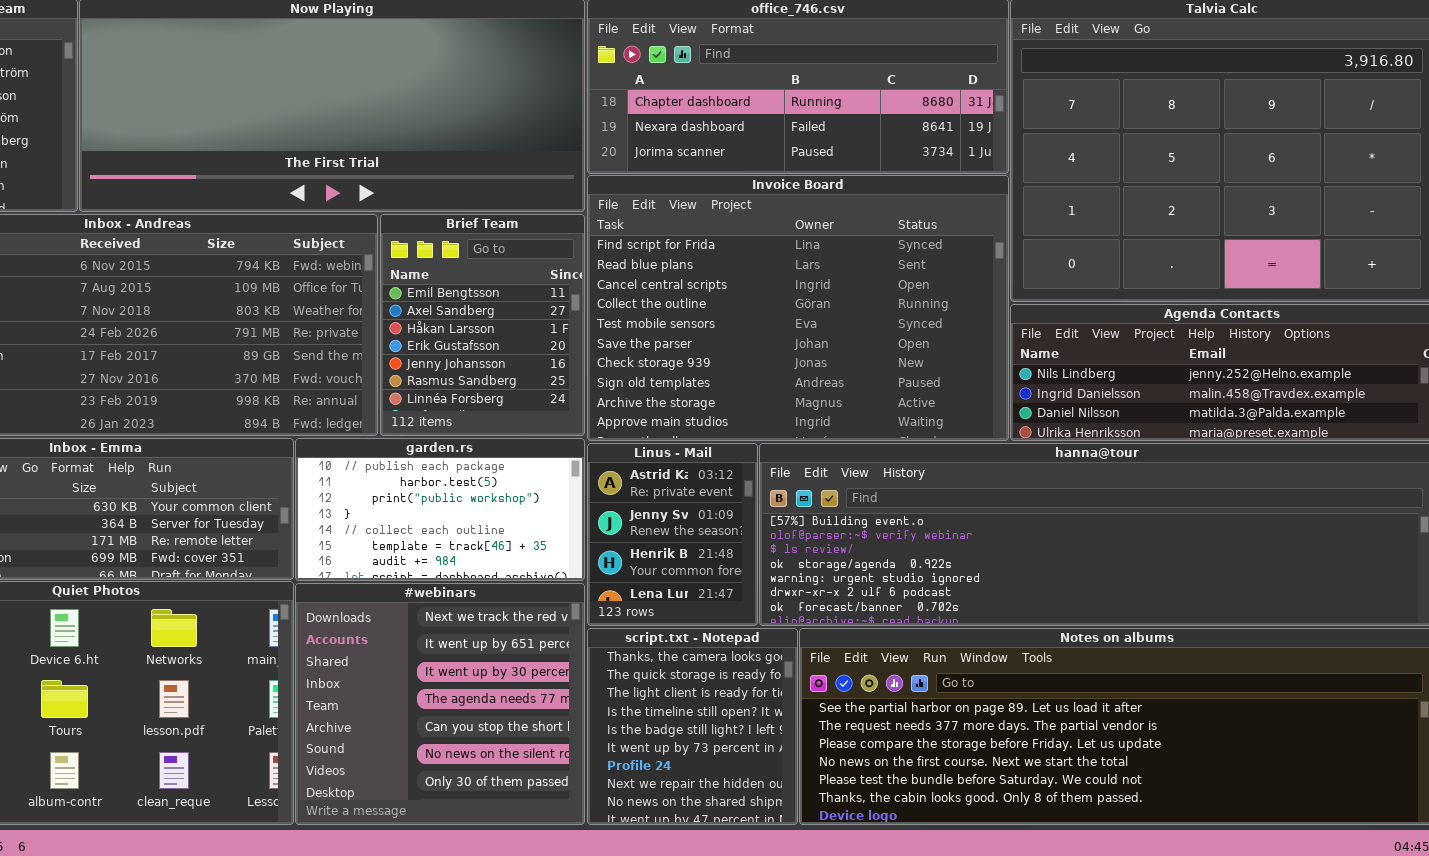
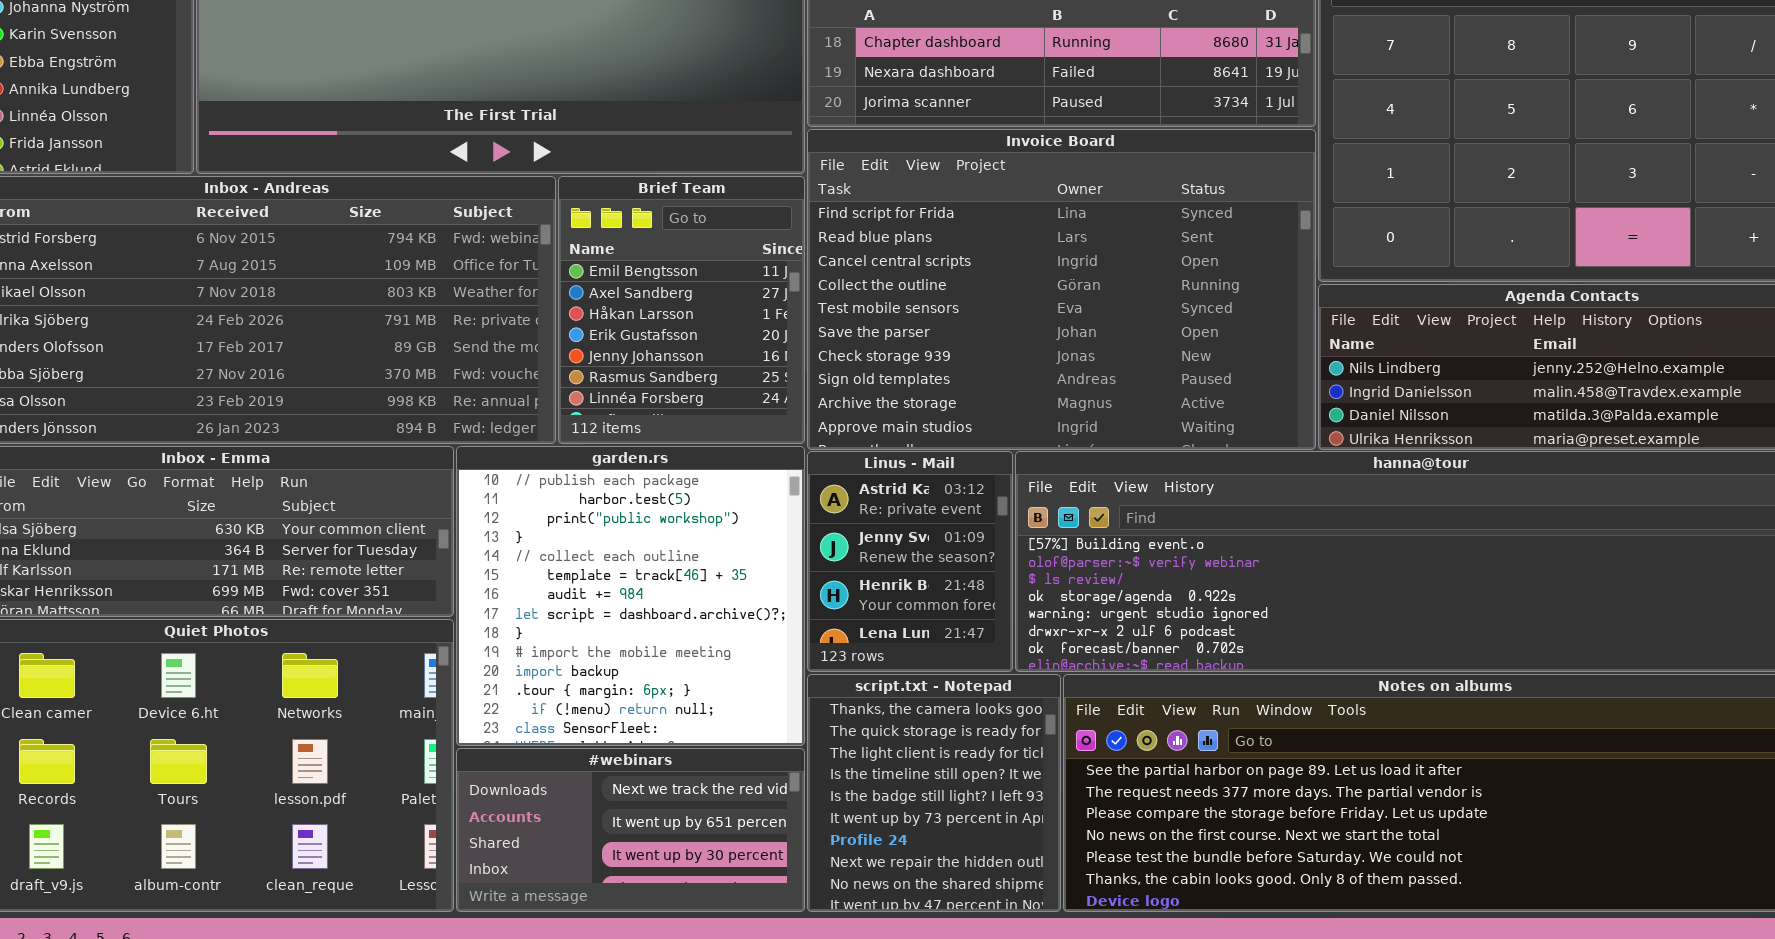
garden.rs: [295,438,585,581] -> [456,446,805,746], resized
#webinars: [295,583,585,825] -> [456,748,805,912], resized

